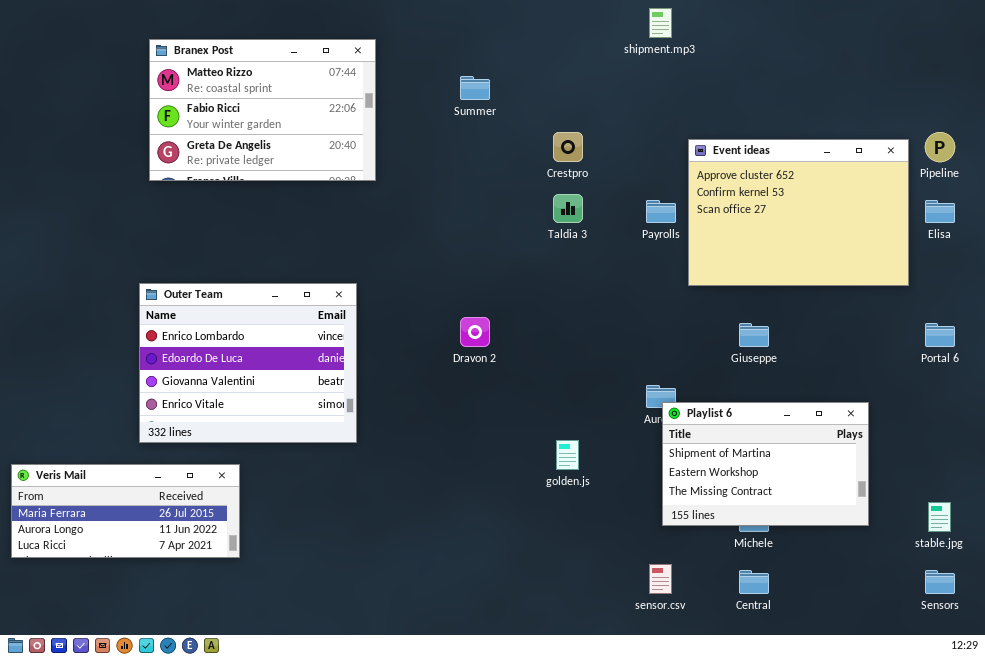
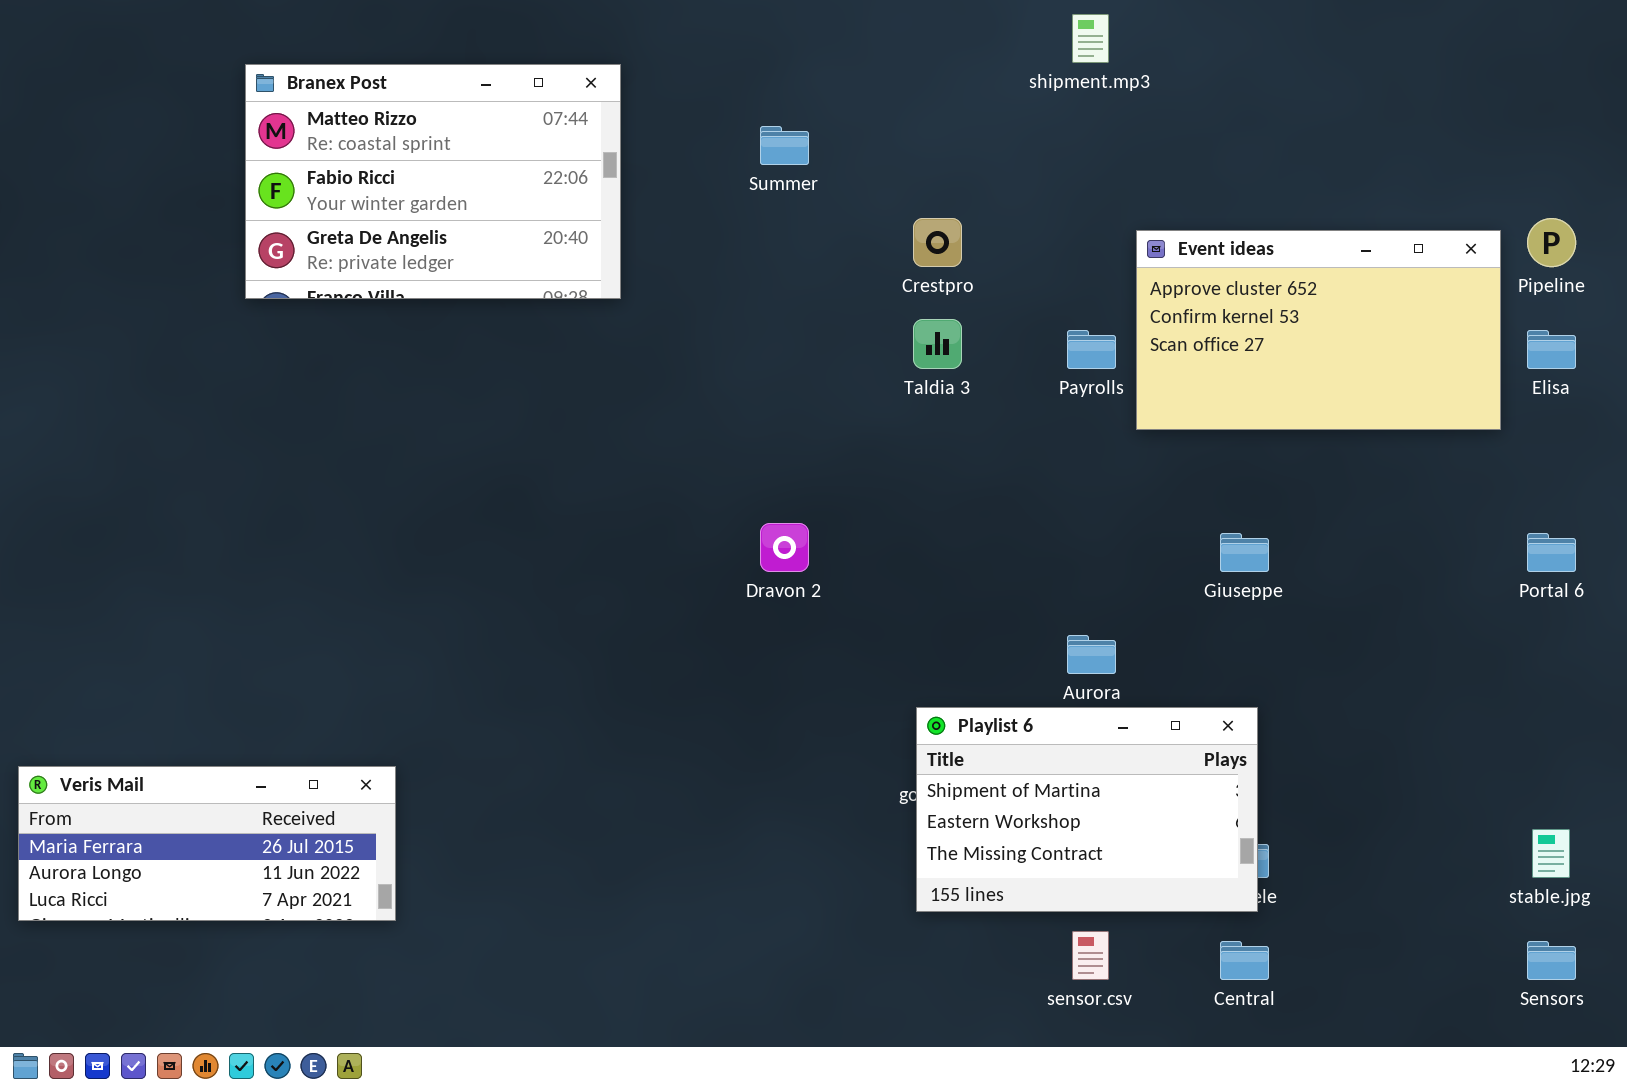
Event ideas: [688,139,909,286] -> [1136,230,1501,430], resized
Outer Team: [139,283,357,443] -> none, closed
Playlist 6: [662,402,869,526] -> [916,707,1258,912], moved

